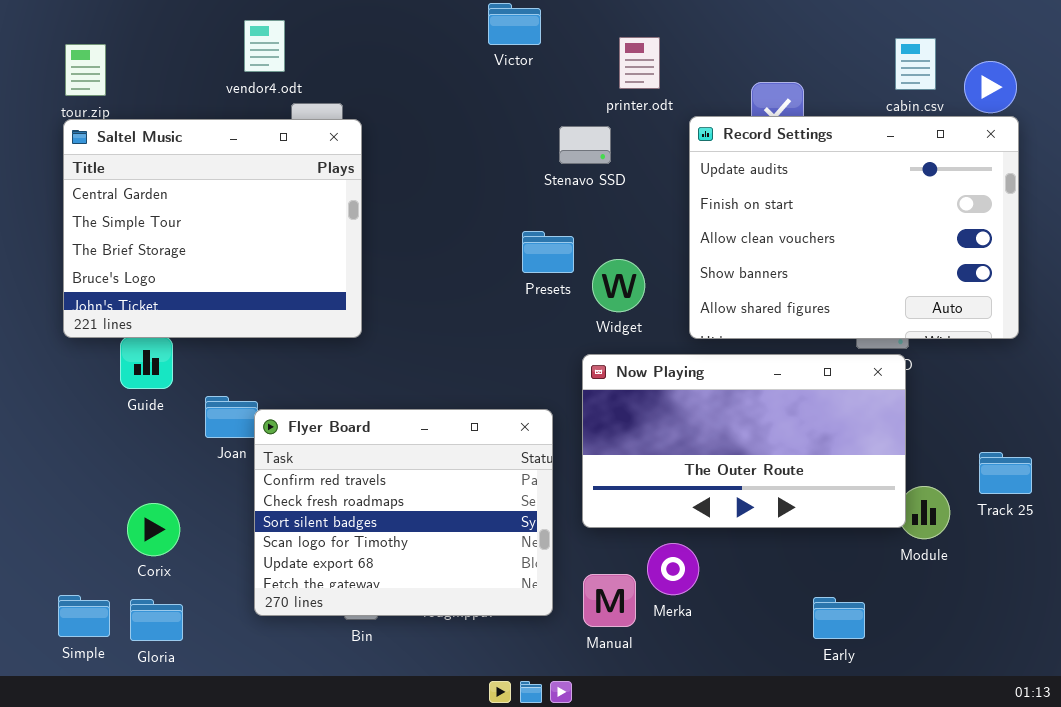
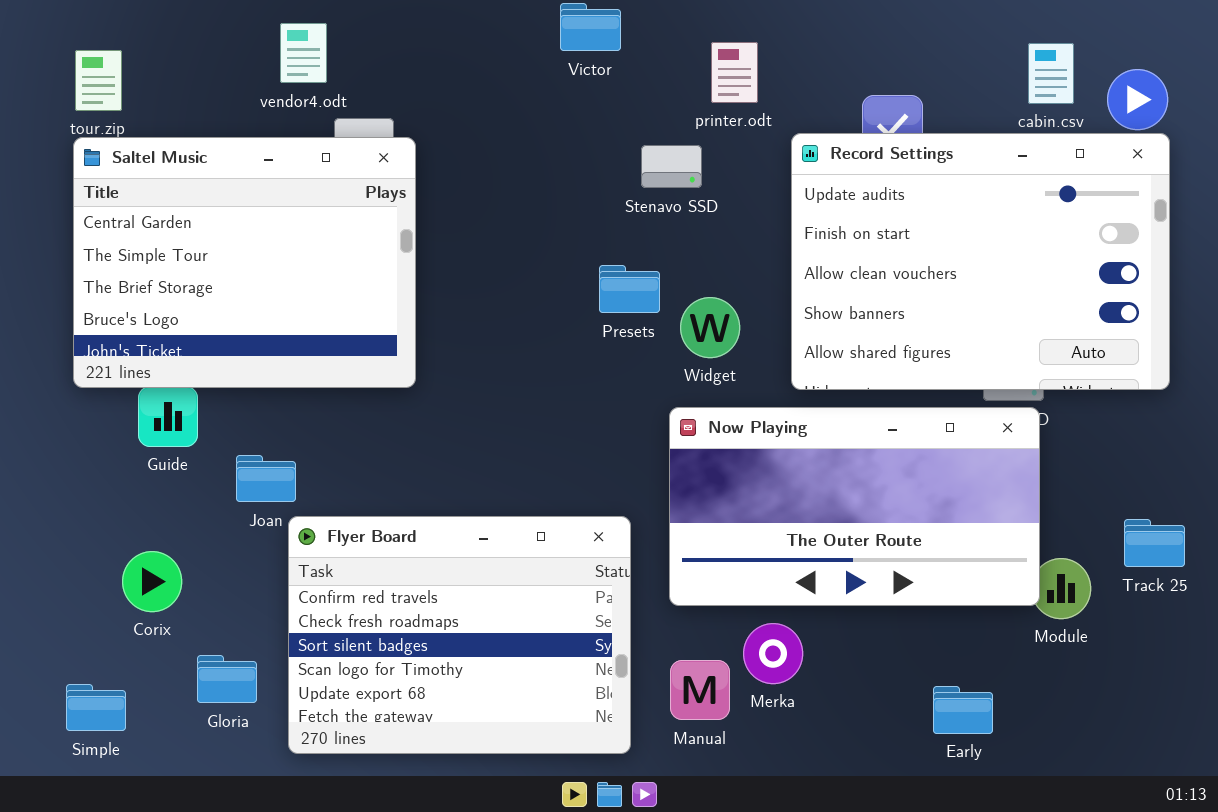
Flyer Board: [254,409,553,616] -> [288,516,631,754], moved
Corix: [127,503,180,556] -> [122,551,182,612], moved
Gloria: [130,599,183,641] -> [197,655,257,703], moved

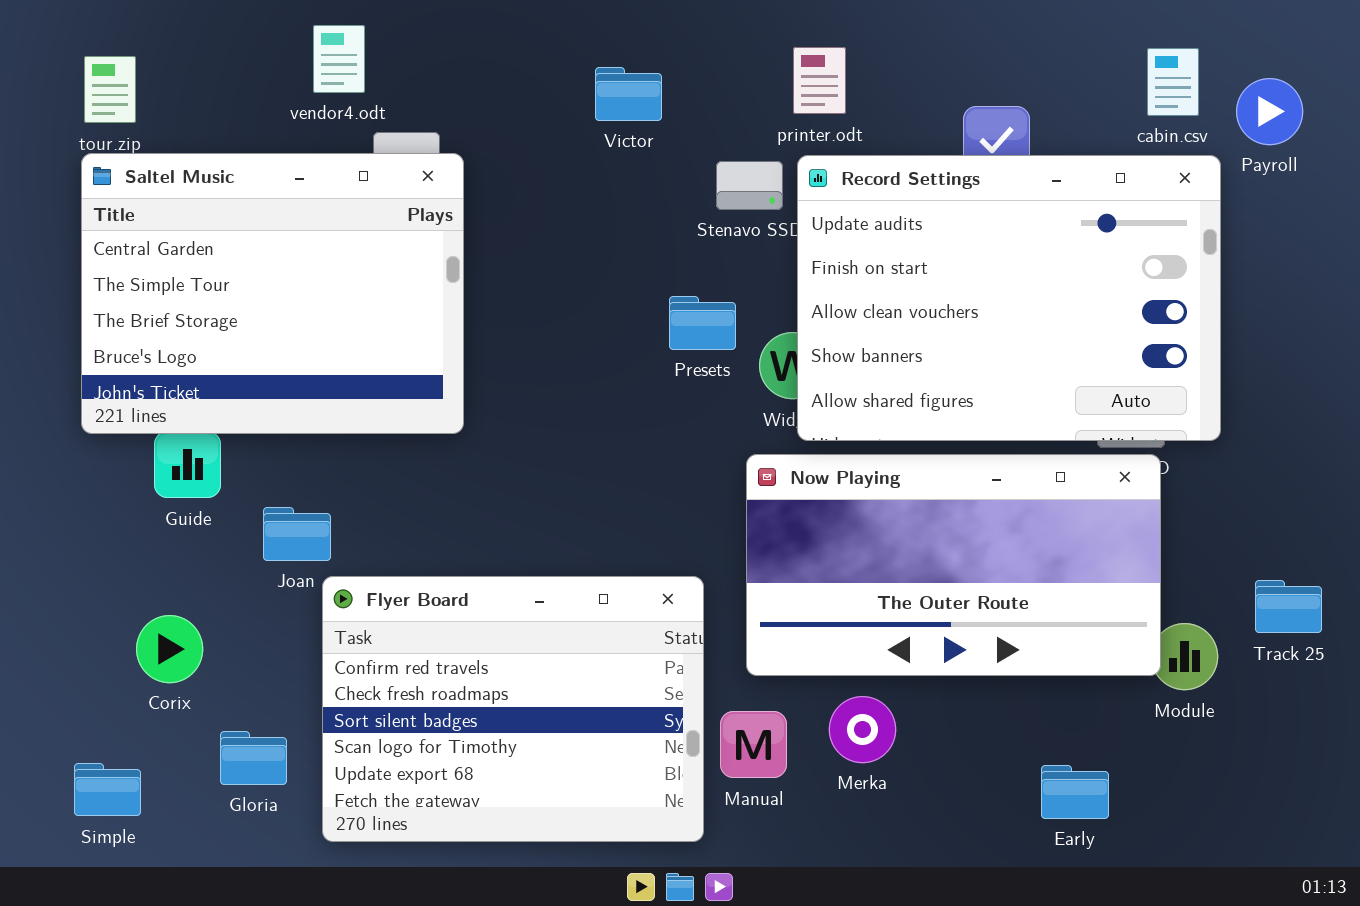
Victor: [560,3,621,51] -> [595,67,662,121], moved
Record Settings: [791,133,1170,390] -> [797,155,1221,441], moved
Manual: [670,660,730,720] -> [720,711,787,778], moved

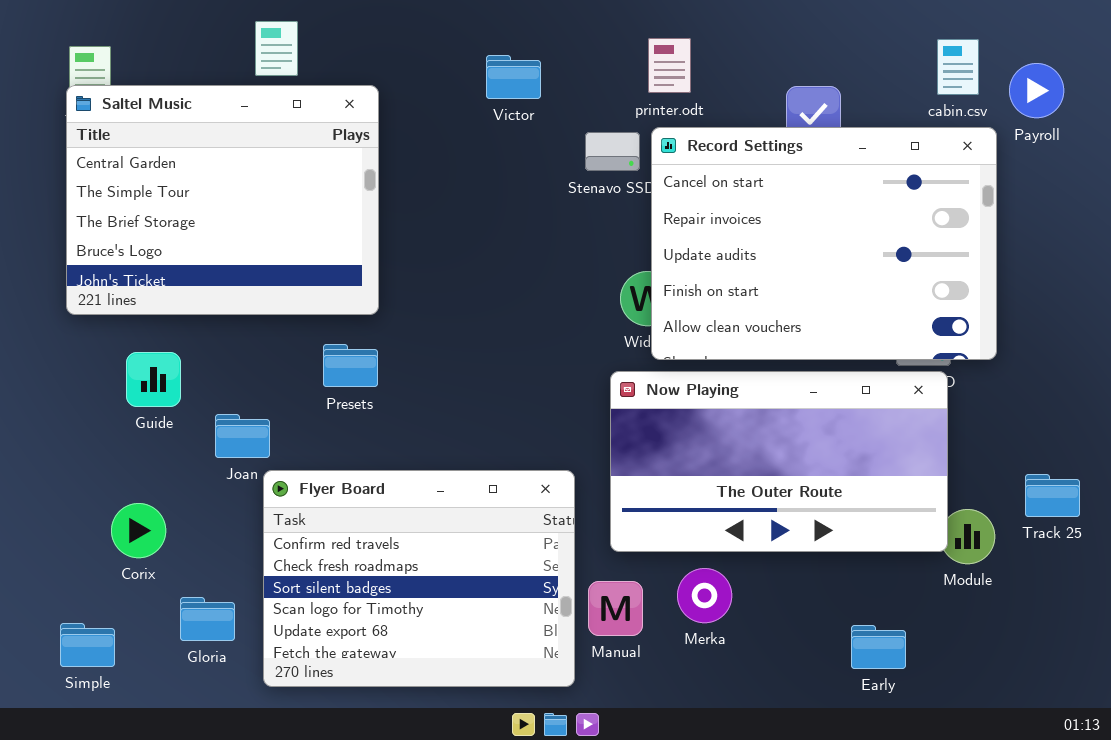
Saltel Music: [81,153,464,434] -> [66,85,379,315], moved
Record Settings: [797,155,1221,441] -> [651,127,997,360], scrolled up 2 rows
Presets: [669,296,736,350] -> [323,344,378,387], moved

